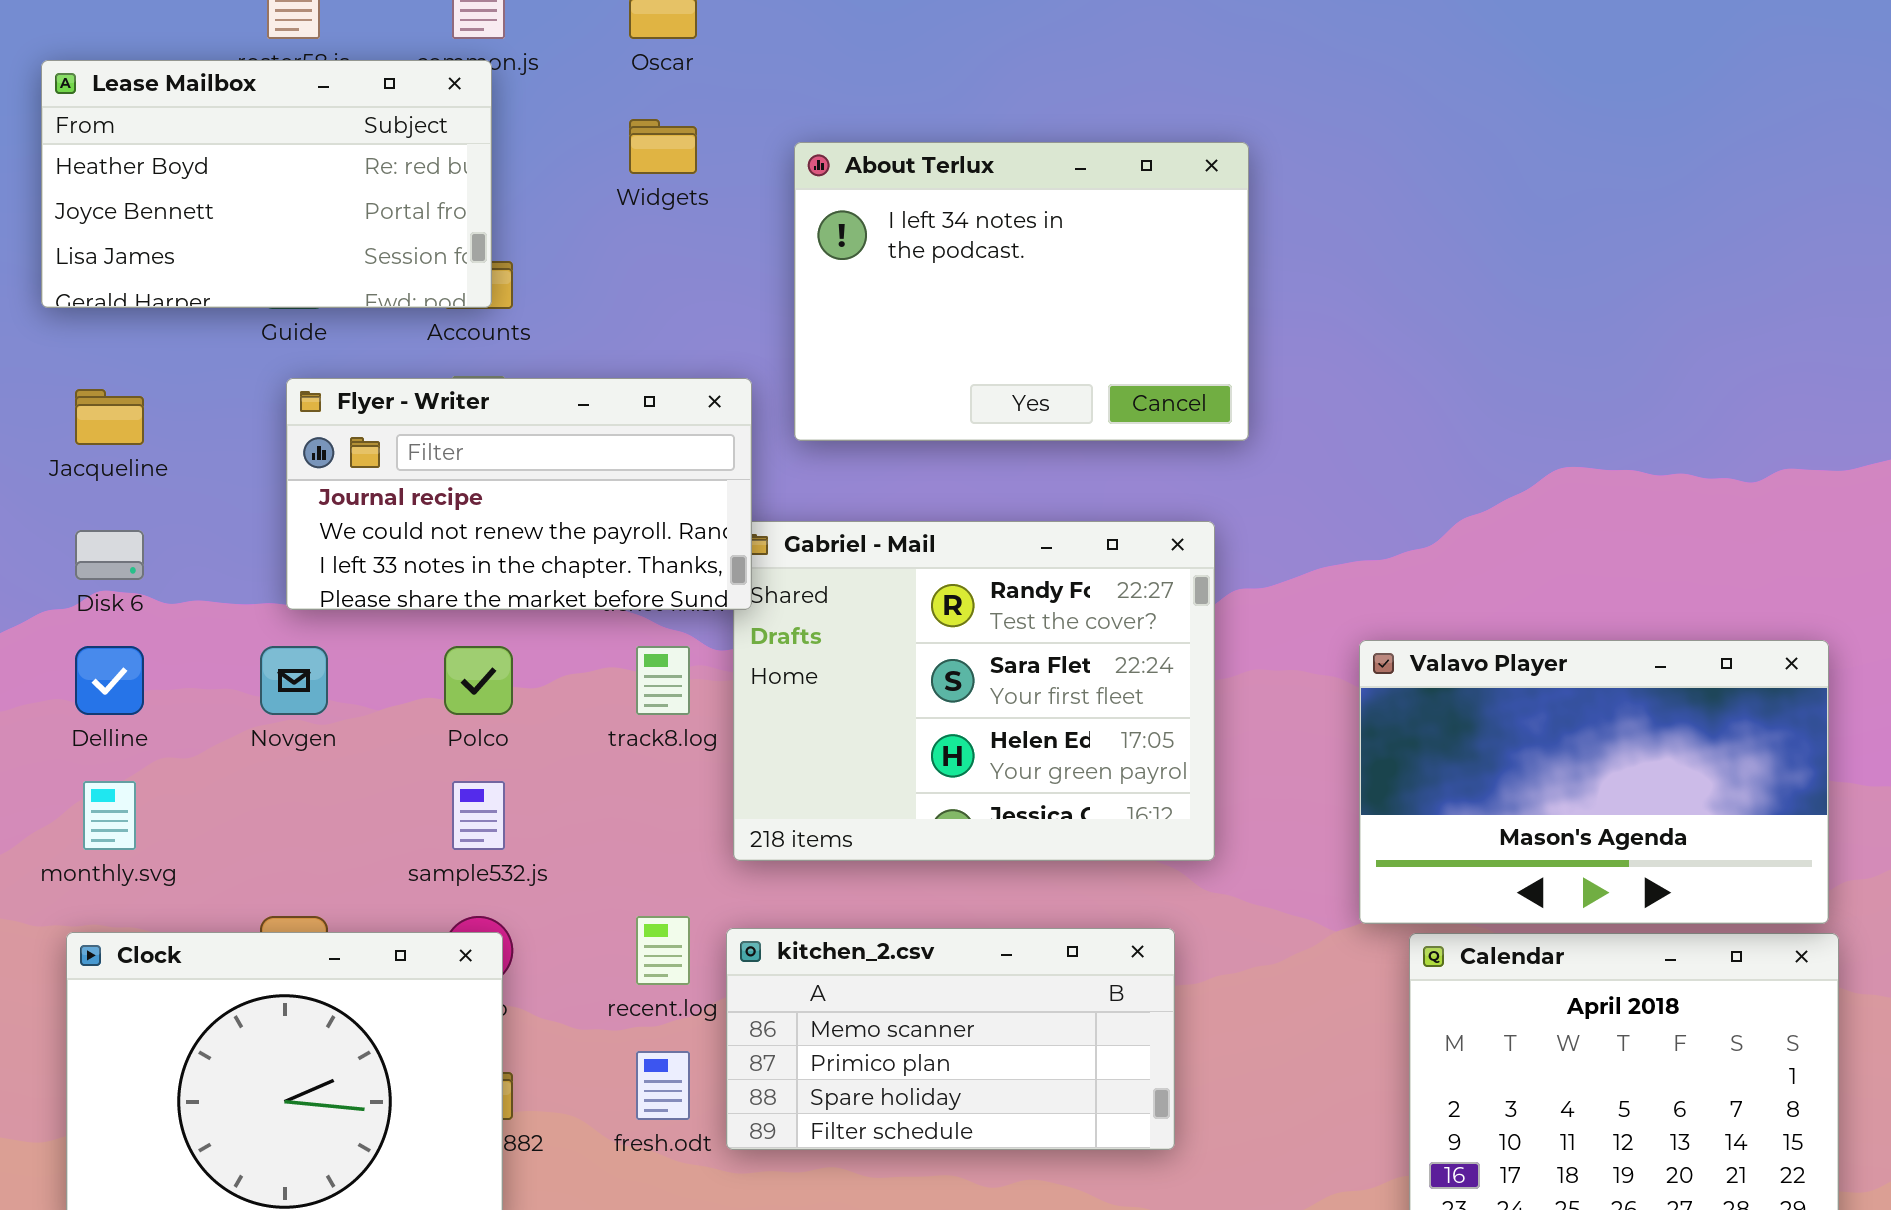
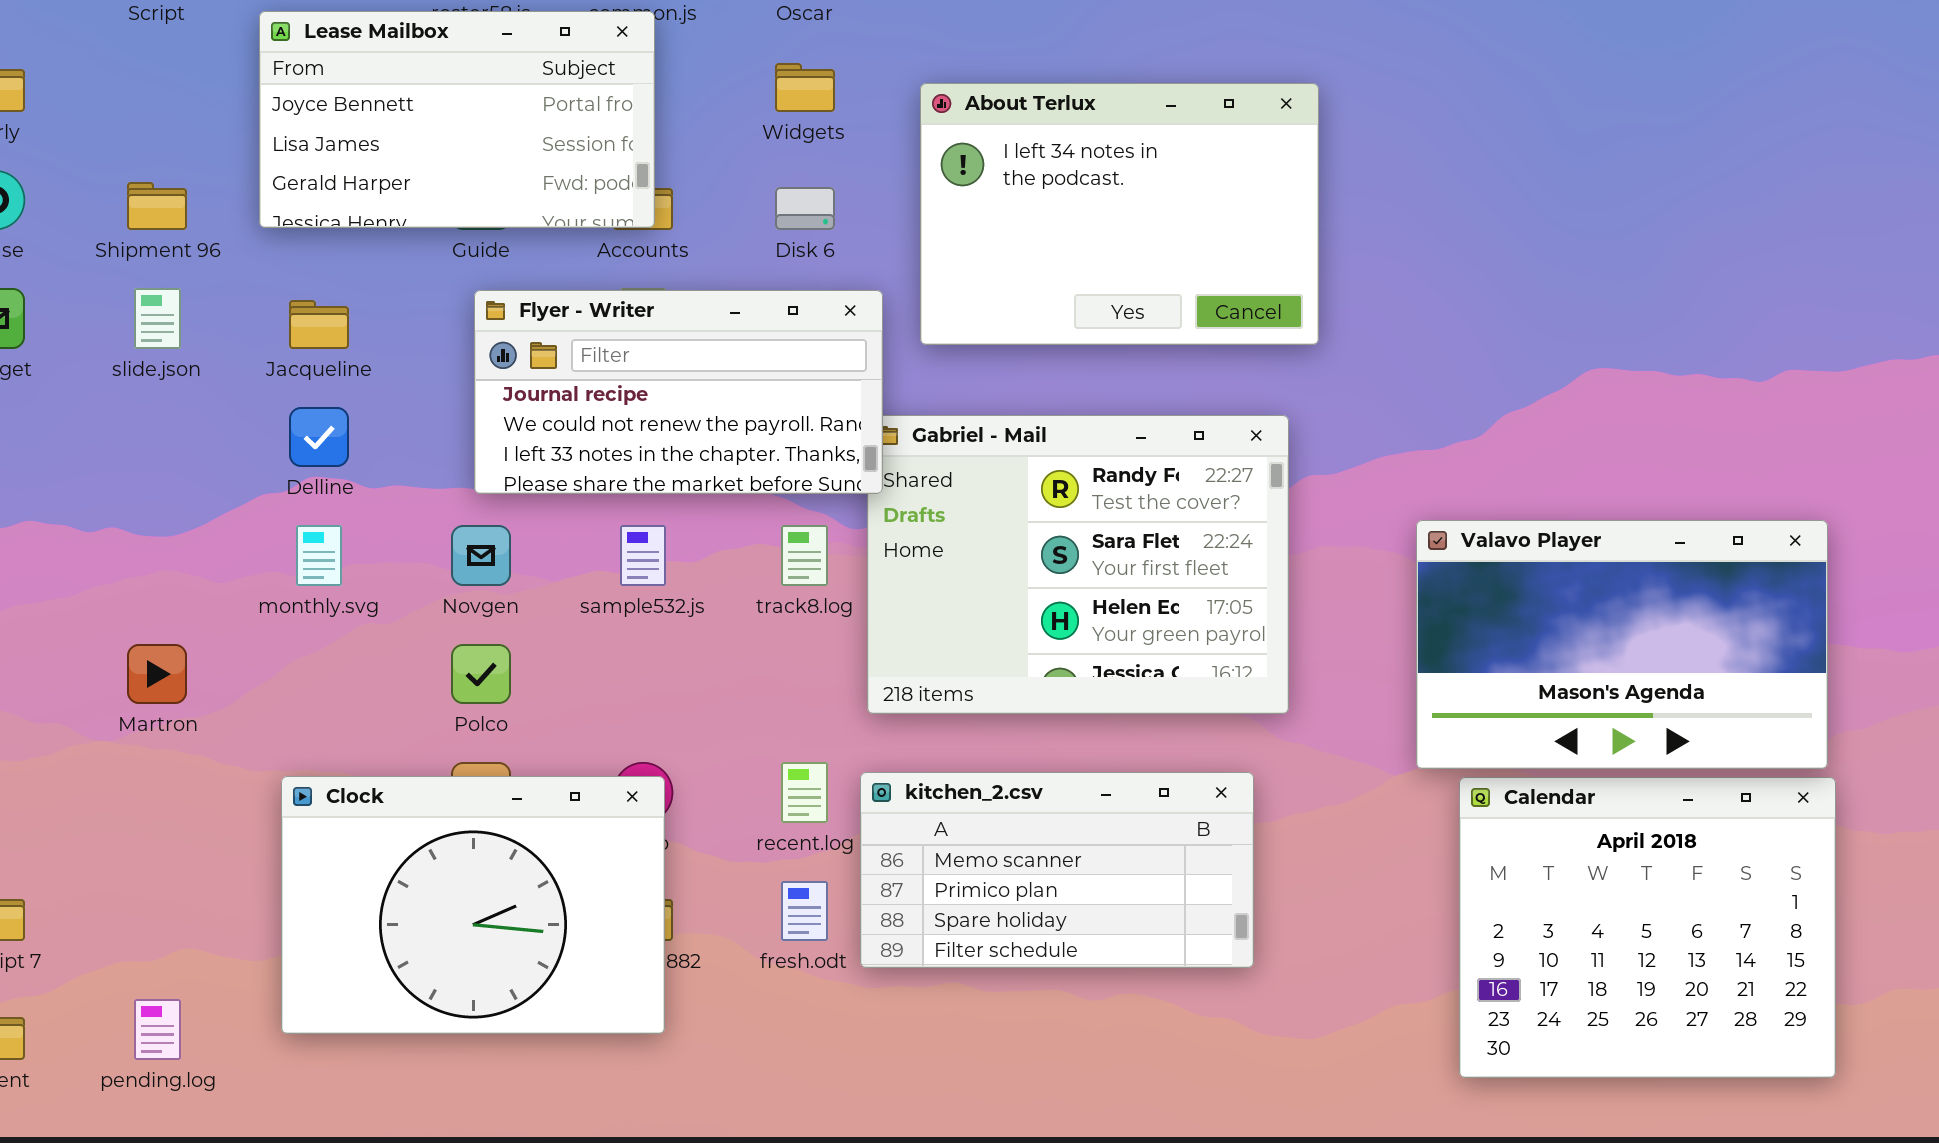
Lease Mailbox: [41,60,492,308] -> [259,11,655,228], scrolled down 1 row
Disk 6: [75,530,144,580] -> [775,187,835,230], moved
Delline: [75,646,144,715] -> [289,407,349,467], moved
Polco: [444,646,513,715] -> [451,644,511,704], moved
monthly.svg: [83,781,136,850] -> [296,525,342,586], moved
sample532.js: [452,781,505,850] -> [620,525,666,586], moved

